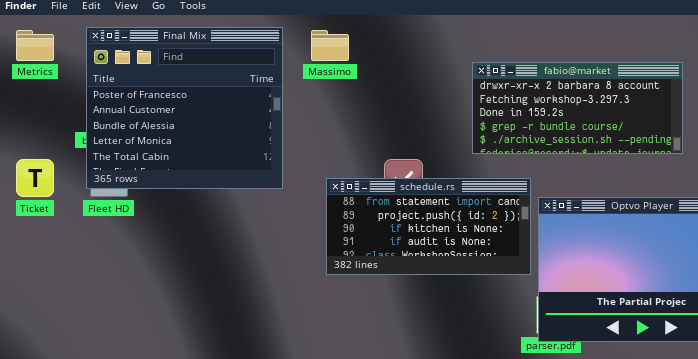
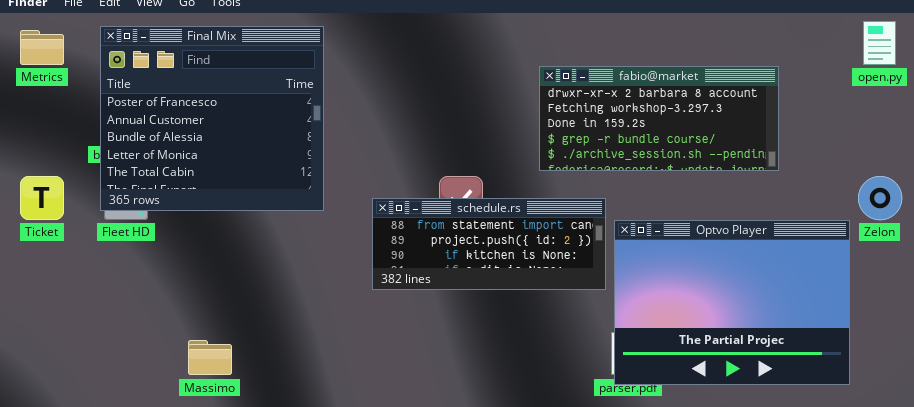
Massimo: [311,30,349,61] -> [188,340,232,375], moved
schedule.rs: [326,178,531,275] -> [372,198,606,290], resized

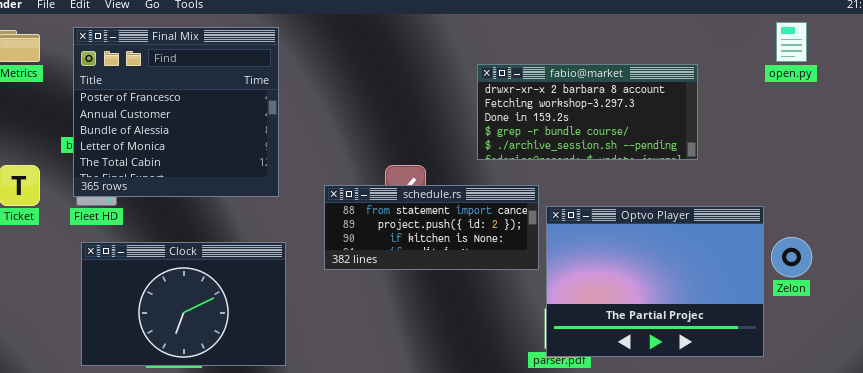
Zelon: [858,176,902,220] -> [771,237,812,277], moved
Clock: none -> [81,242,286,366], opened

